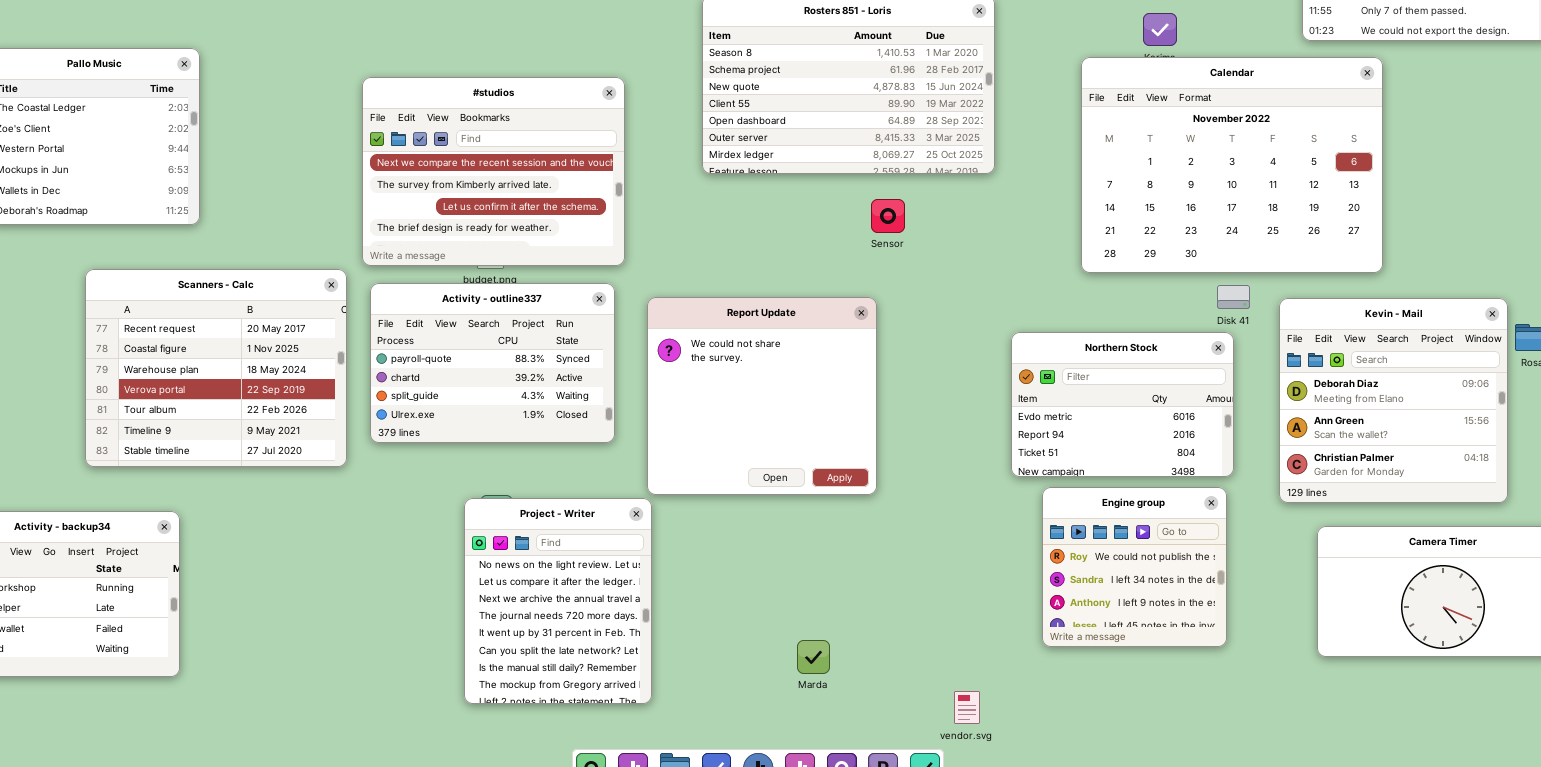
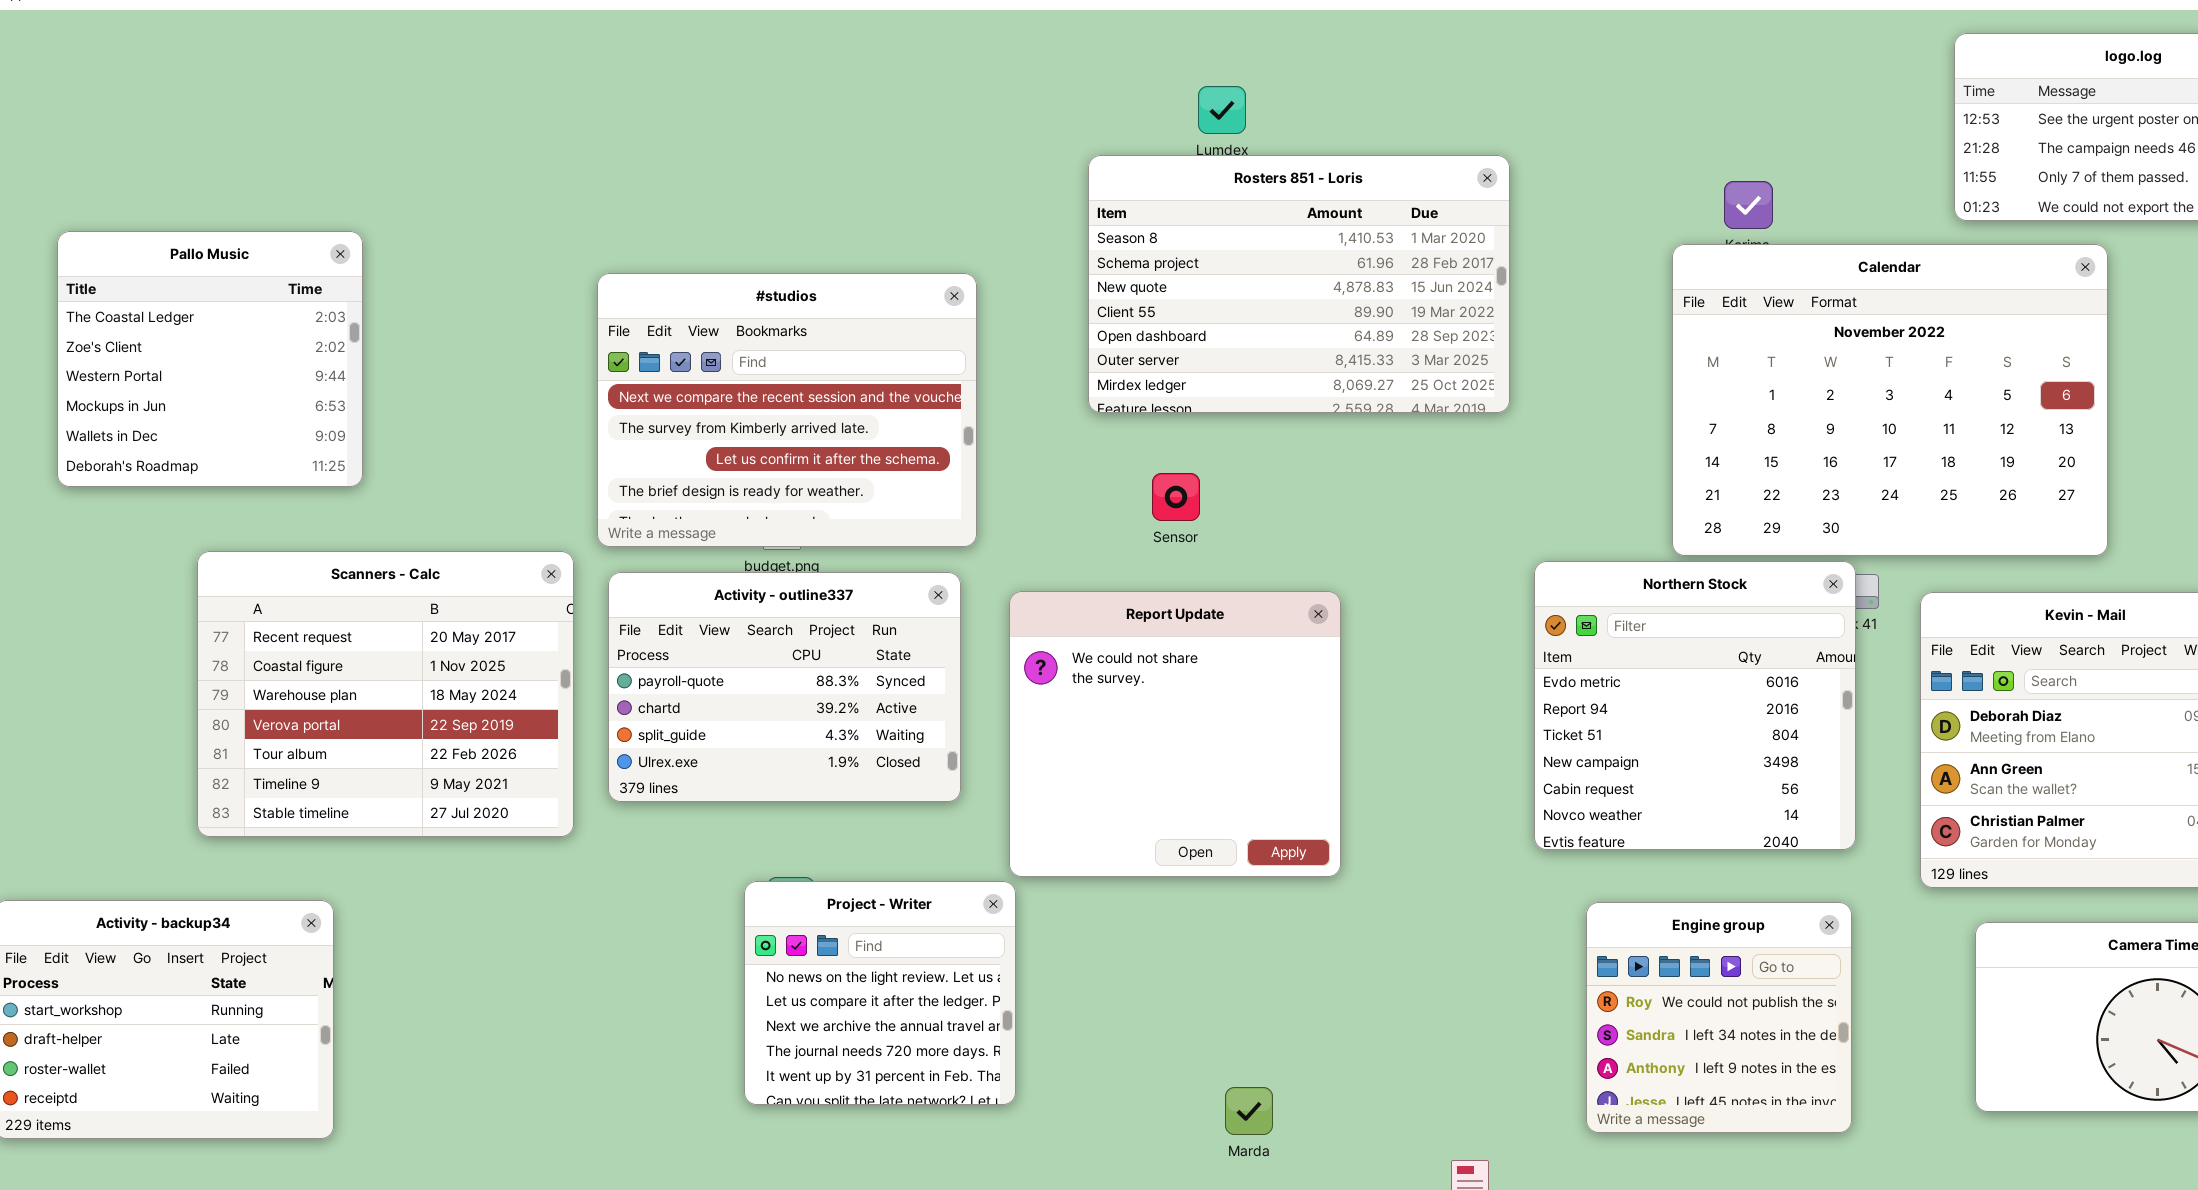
Calendar: [1081,57,1383,273] -> [1672,244,2108,556], moved
Sensor: [871,199,905,233] -> [1152,473,1200,521], moved
Northern Stock: [1011,332,1234,477] -> [1534,561,1856,850], resized
Engine group: [1042,487,1227,647] -> [1586,902,1852,1133], moved
Project - Writer: [464,498,652,704] -> [744,881,1016,1105], resized

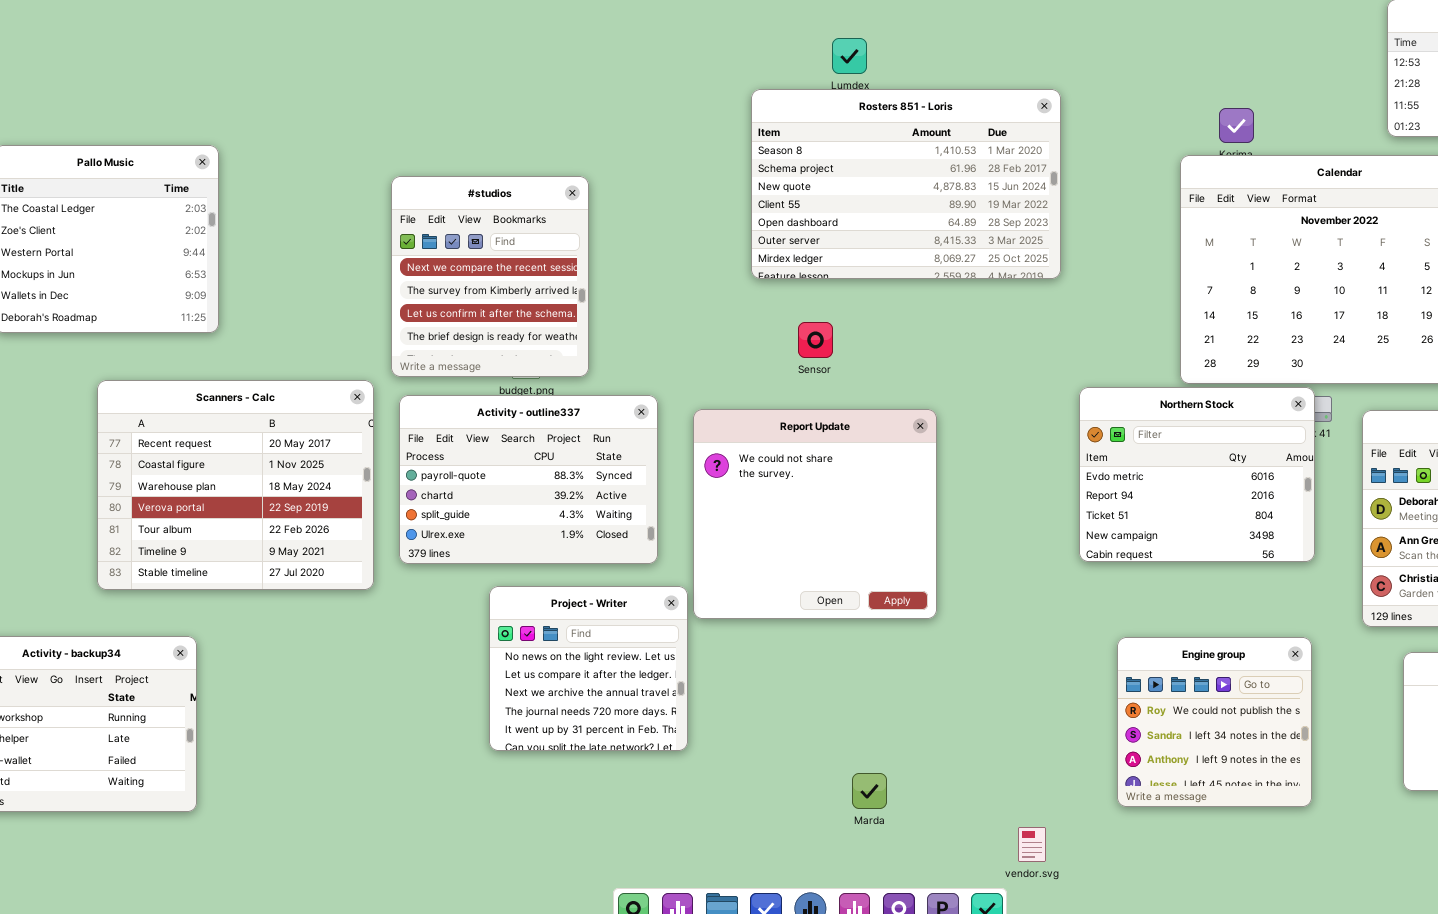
#studios: [597,273,977,547] -> [391,176,589,377], resized
Northern Stock: [1534,561,1856,850] -> [1079,387,1315,562], resized
Project - Writer: [744,881,1016,1105] -> [489,586,688,751], moved

